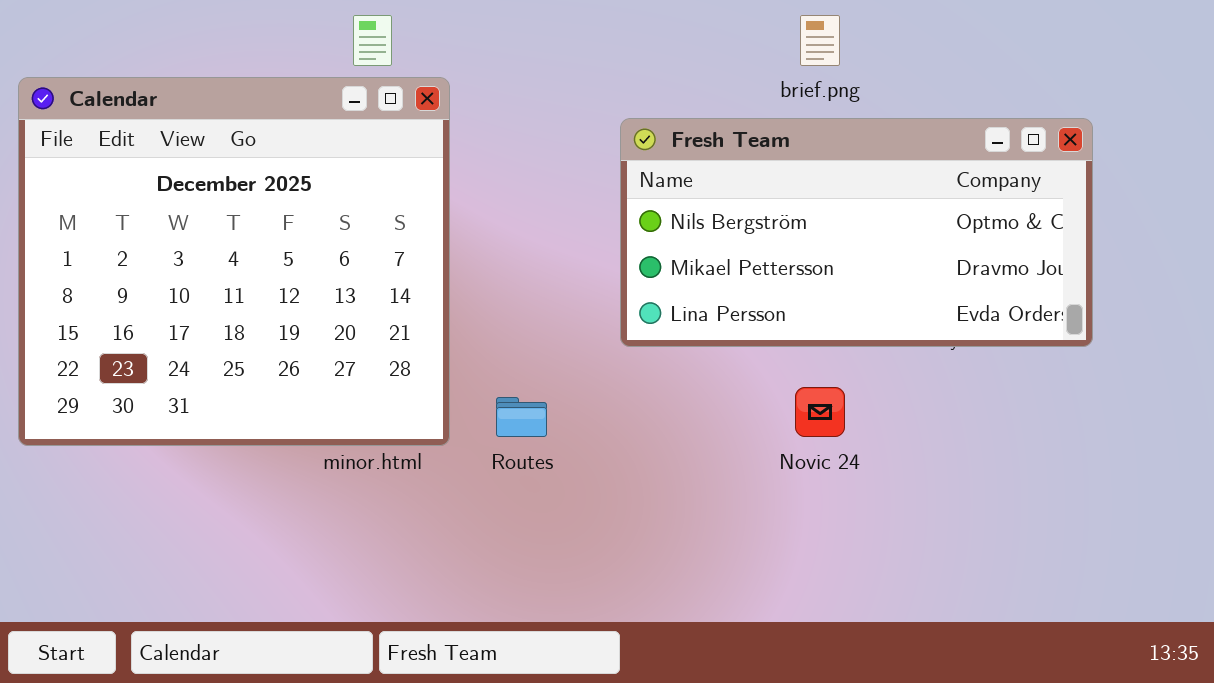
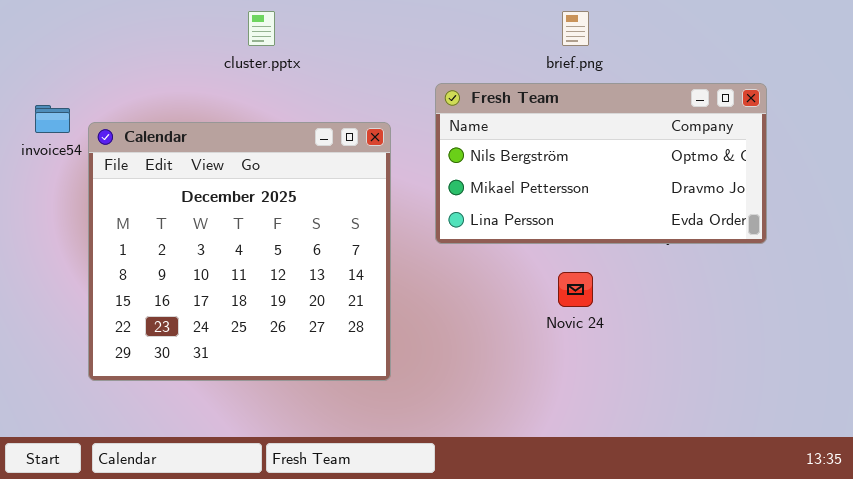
Calendar: [18,77,450,446] -> [88,122,391,381], moved

